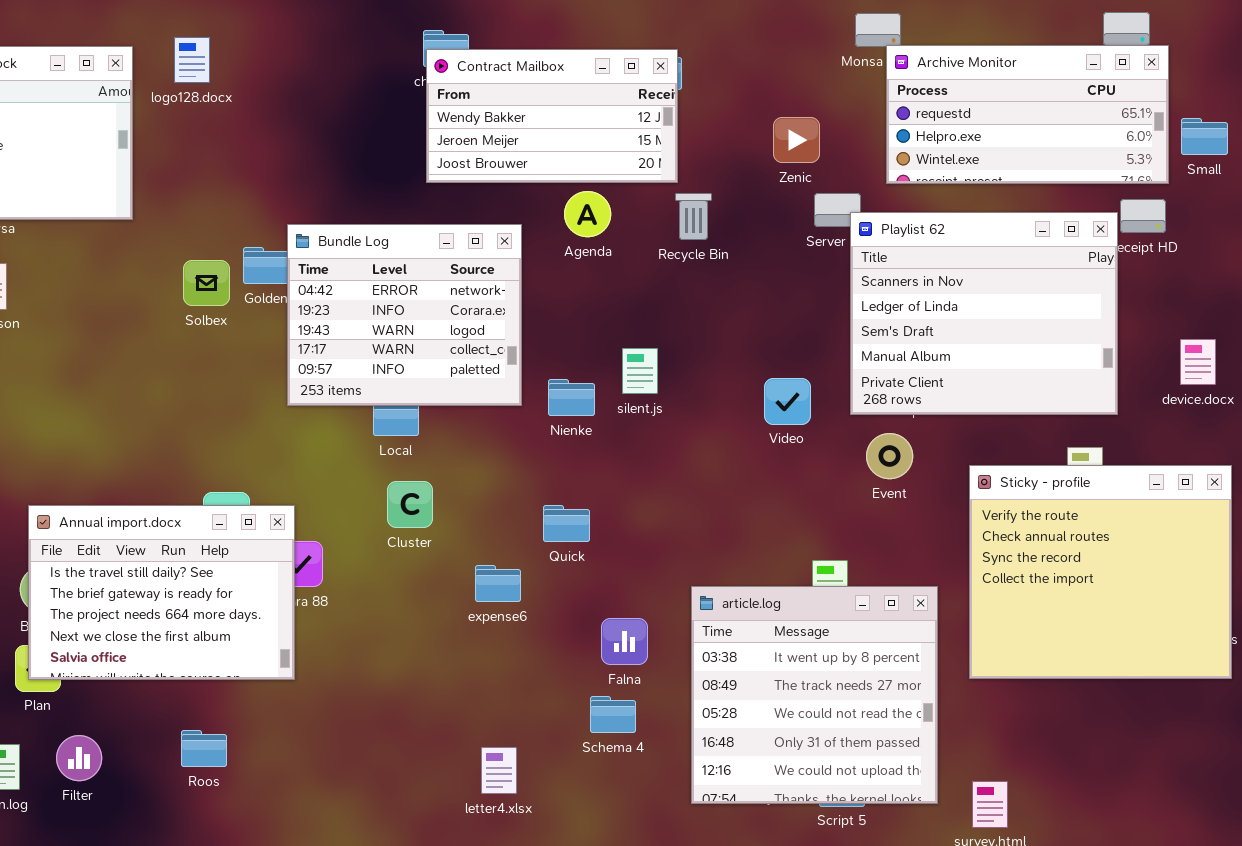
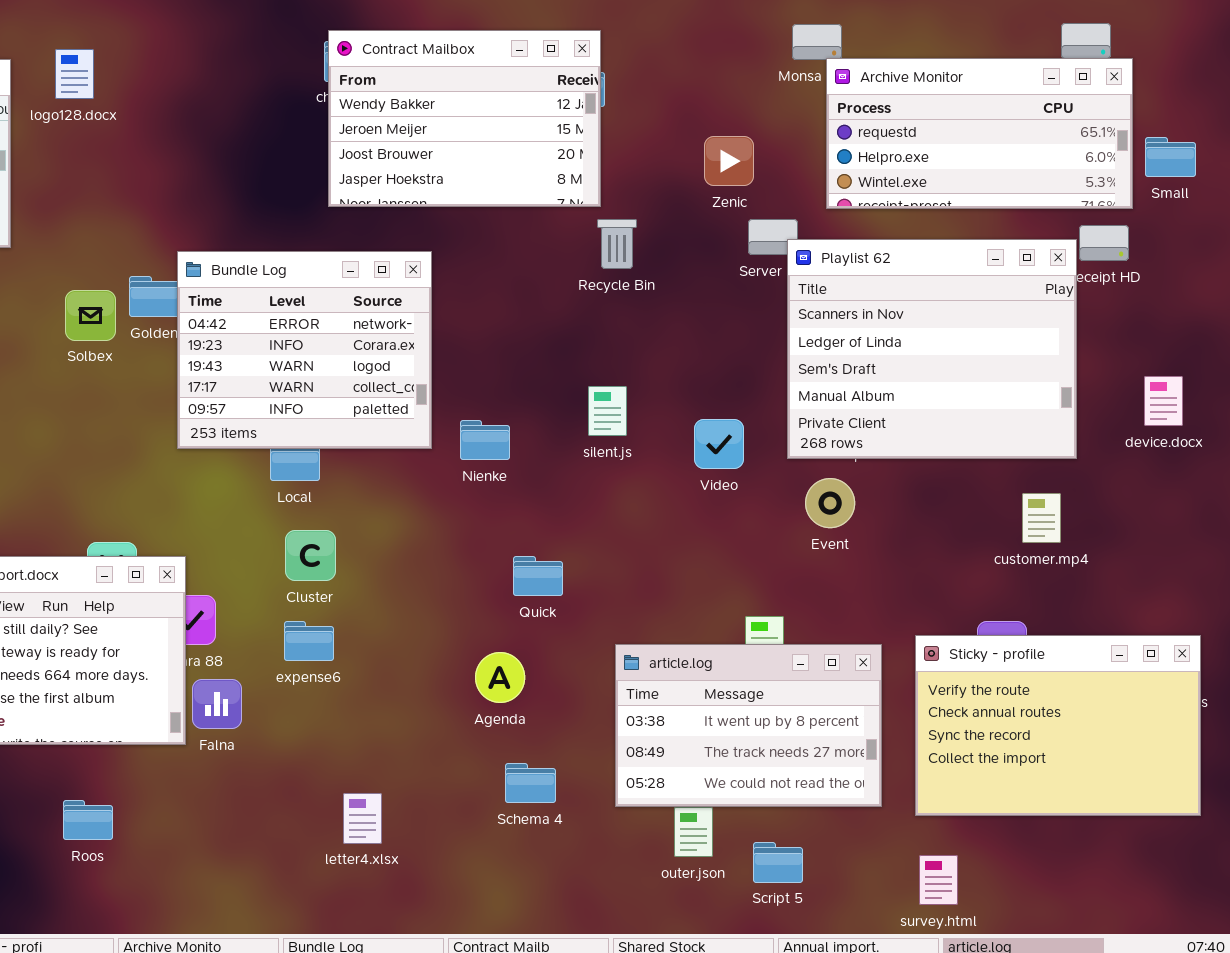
Contract Mailbox: [426,49,678,183] -> [328,30,601,207], resized
Agenda: [564,191,611,237] -> [475,652,525,703], moved
silent.js: [622,348,658,394] -> [588,386,627,436], moved
Sticky - profile: [969,465,1232,679] -> [915,635,1201,816], moved, resized
Quick: [543,505,590,542] -> [513,556,563,596], moved
expense6: [475,565,521,602] -> [284,621,334,661], moved
article.log: [691,586,938,804] -> [615,644,882,807], resized
Falna: [601,618,648,665] -> [192,679,242,729], moved
letter4.xlsx: [481,747,517,794] -> [343,793,382,844], moved

